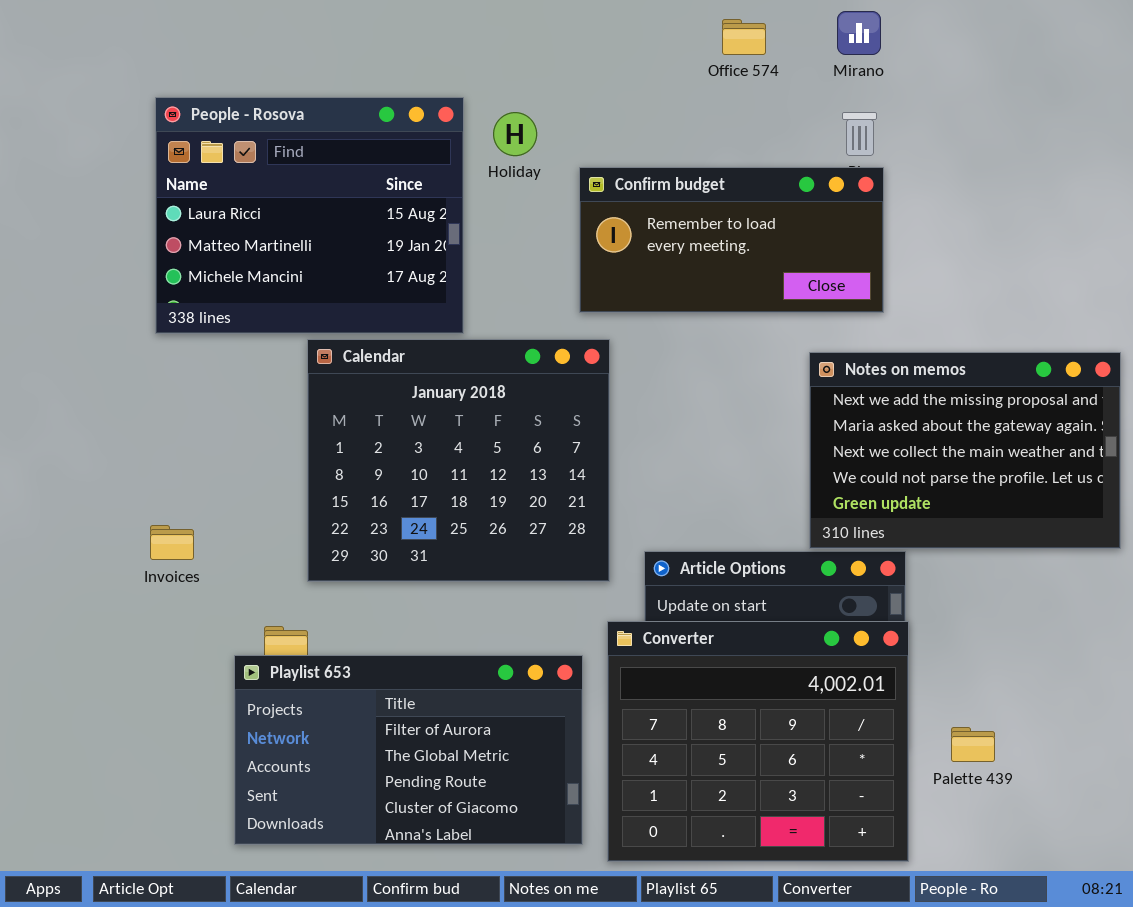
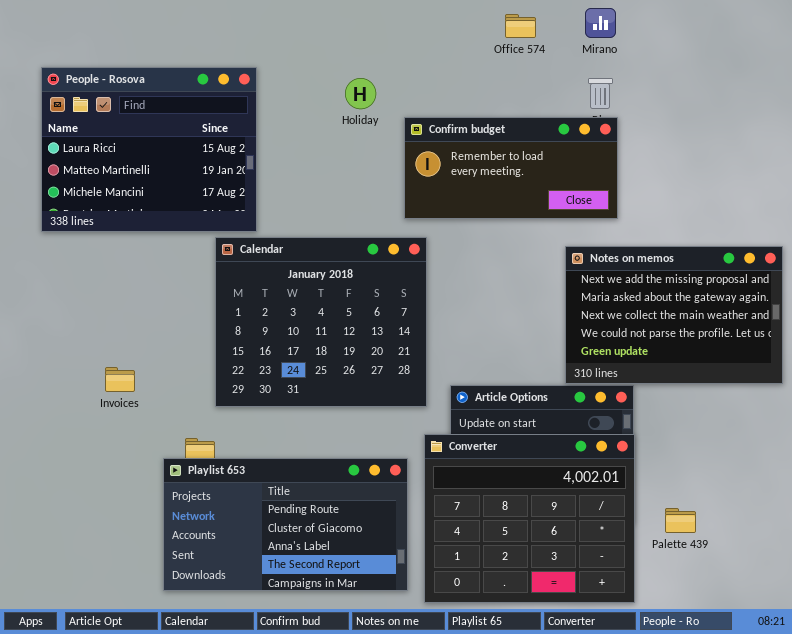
People - Rosova: [155,97,464,334] -> [41,67,257,232], moved
Playlist 653: [234,655,583,845] -> [163,458,408,591], scrolled down 2 rows

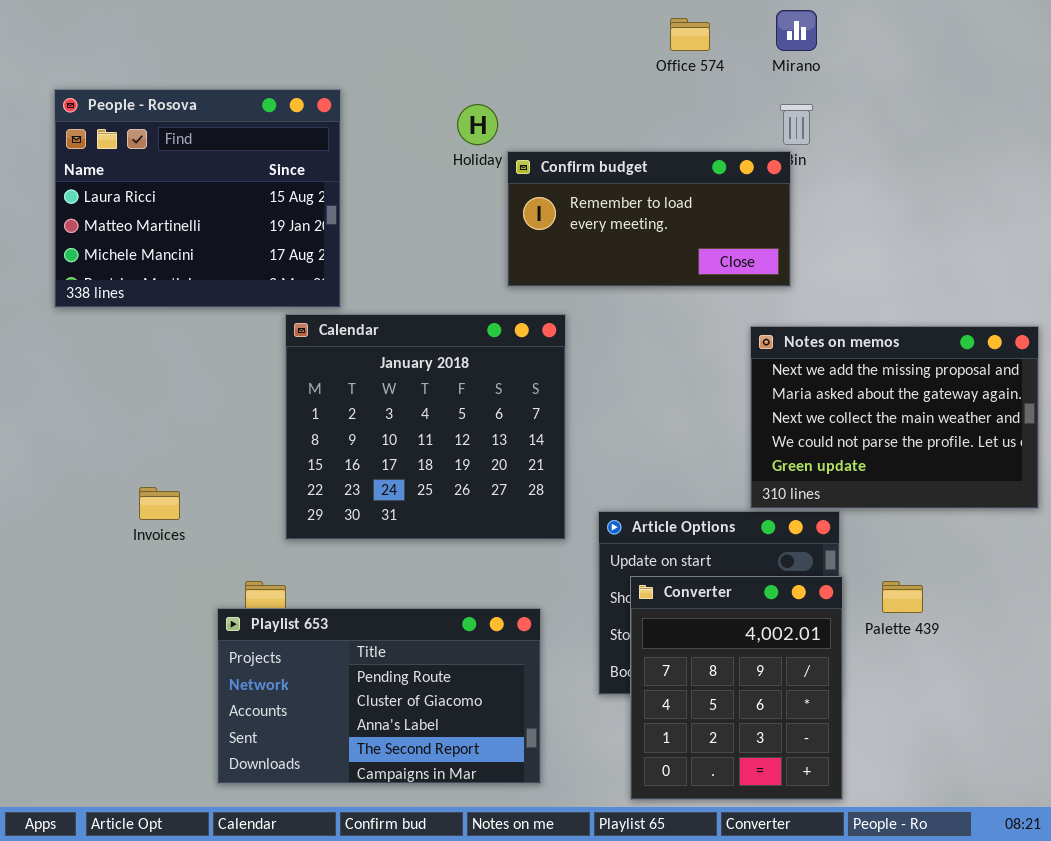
Confirm budget: [404,117,618,219] -> [507,151,791,287], moved
Converter: [424,434,635,603] -> [630,576,843,800], resized
Palette 439: [665,508,696,533] -> [882,581,923,613], moved

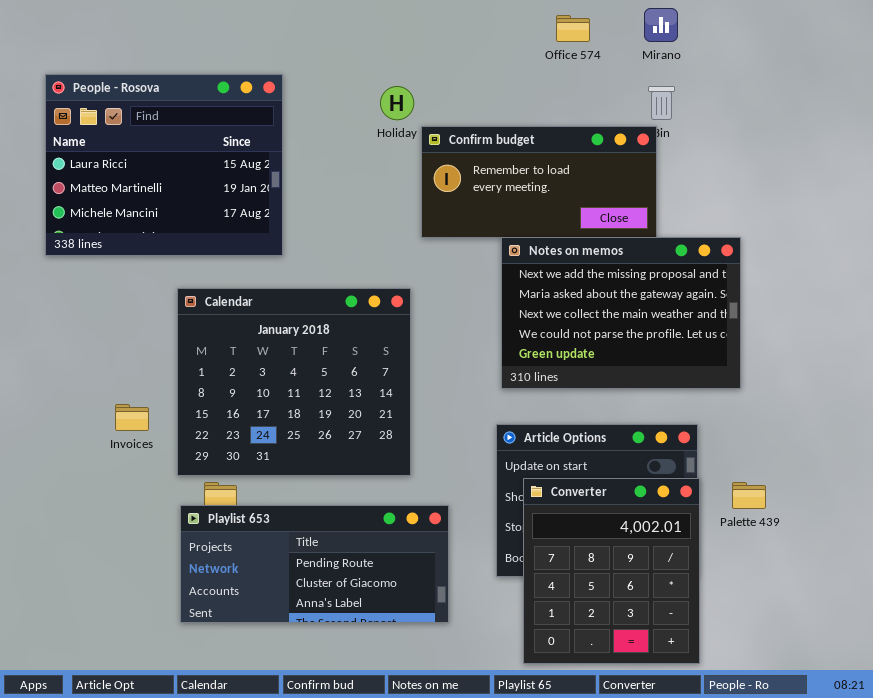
Calendar: [285,314,566,540] -> [177,288,411,476], moved
Notes on memos: [750,326,1039,509] -> [501,237,741,389], moved
Playlist 653: [217,608,541,784] -> [180,505,449,623], resized

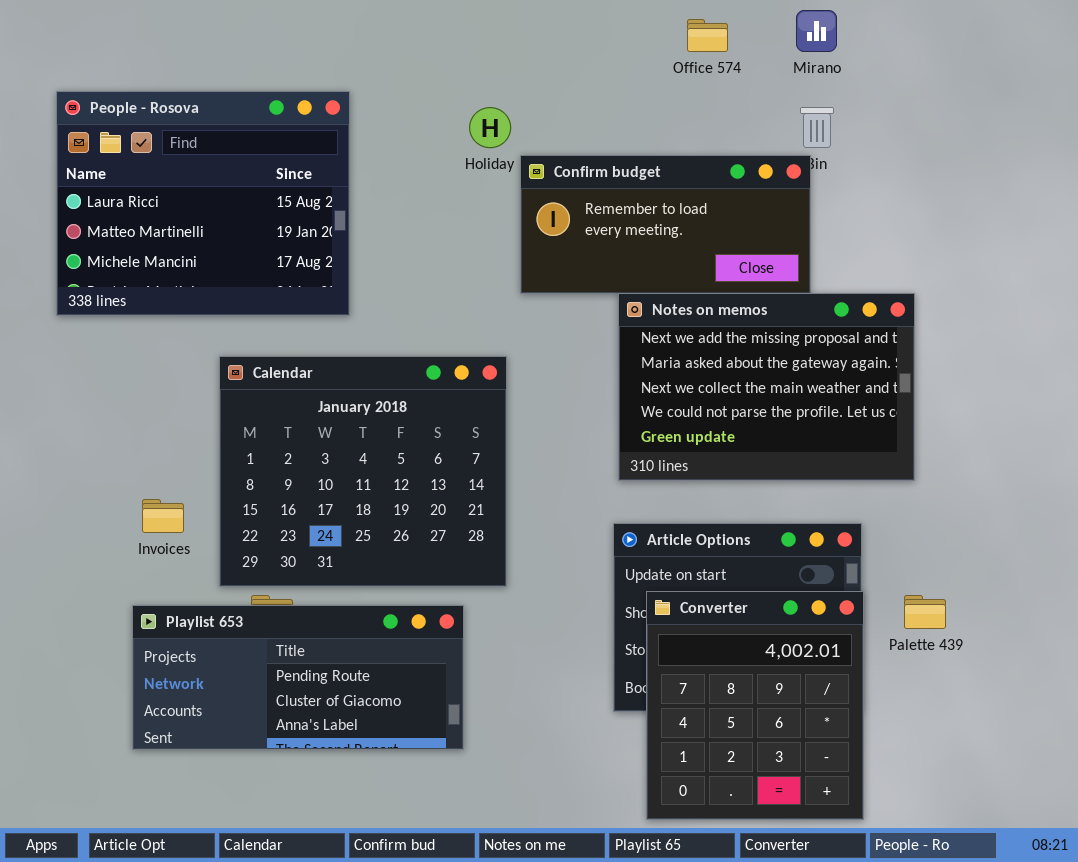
Playlist 653: [180,505,449,623] -> [132,605,464,750], moved

